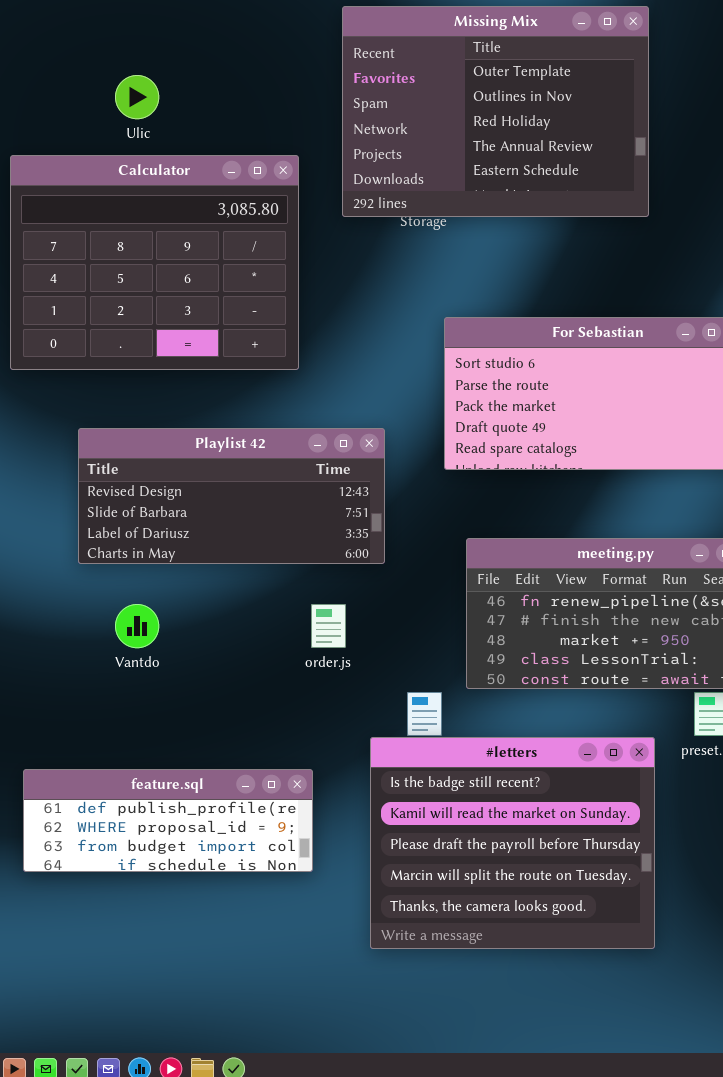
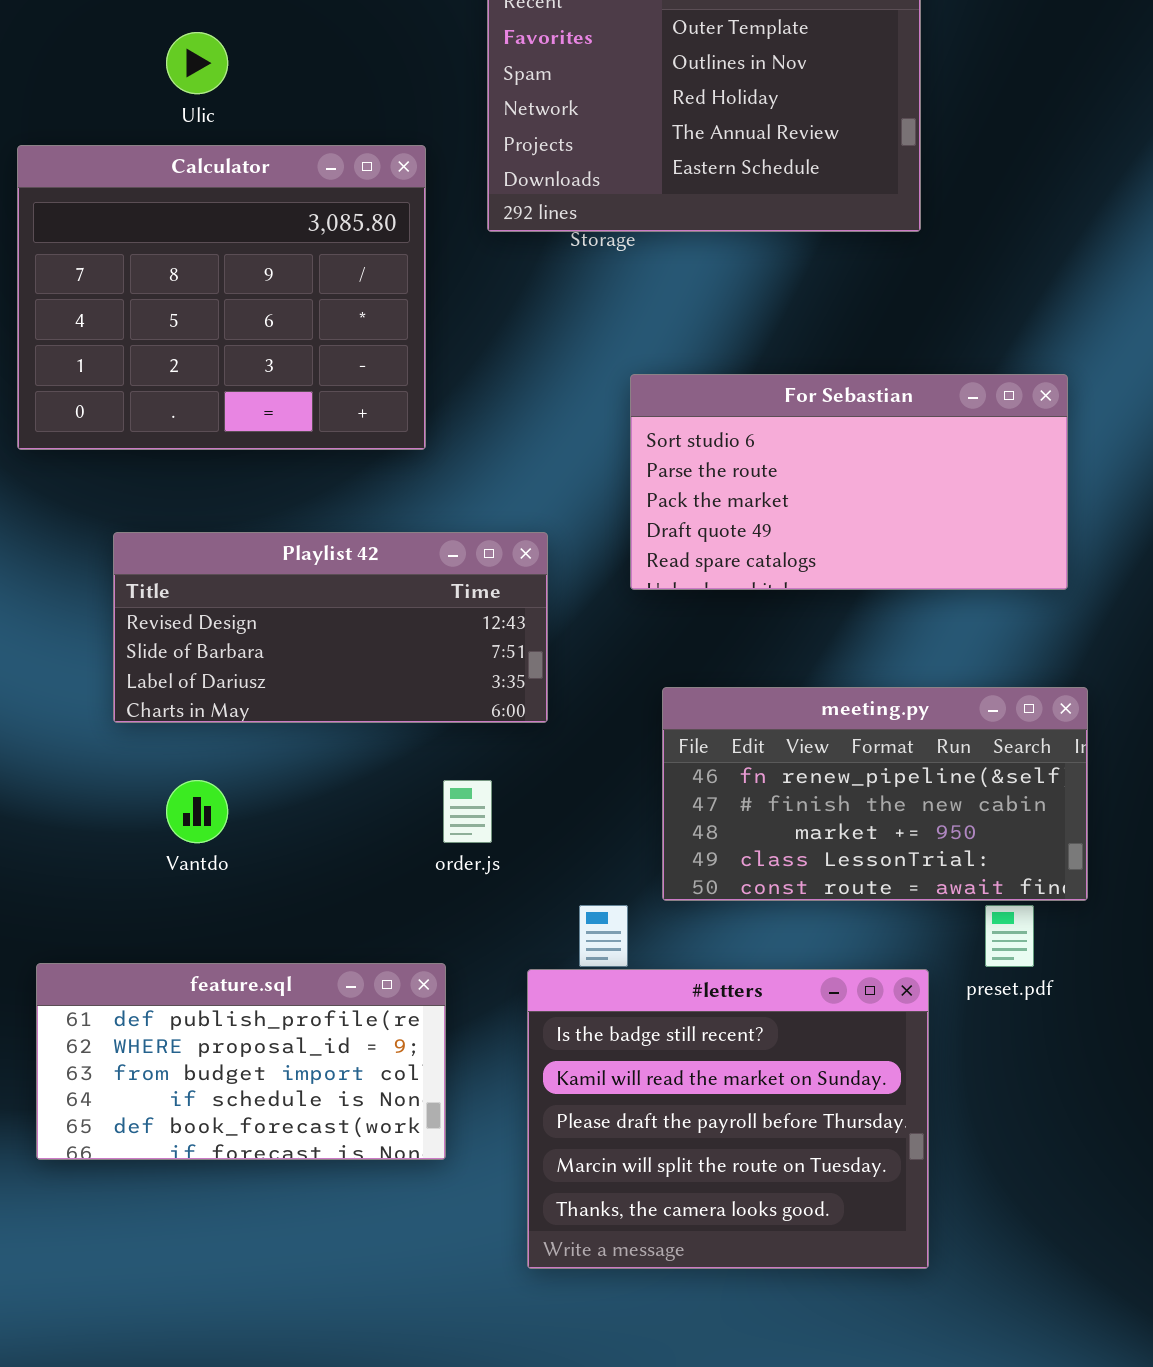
feature.sql: [23,769,313,872] -> [36,963,446,1160], resized

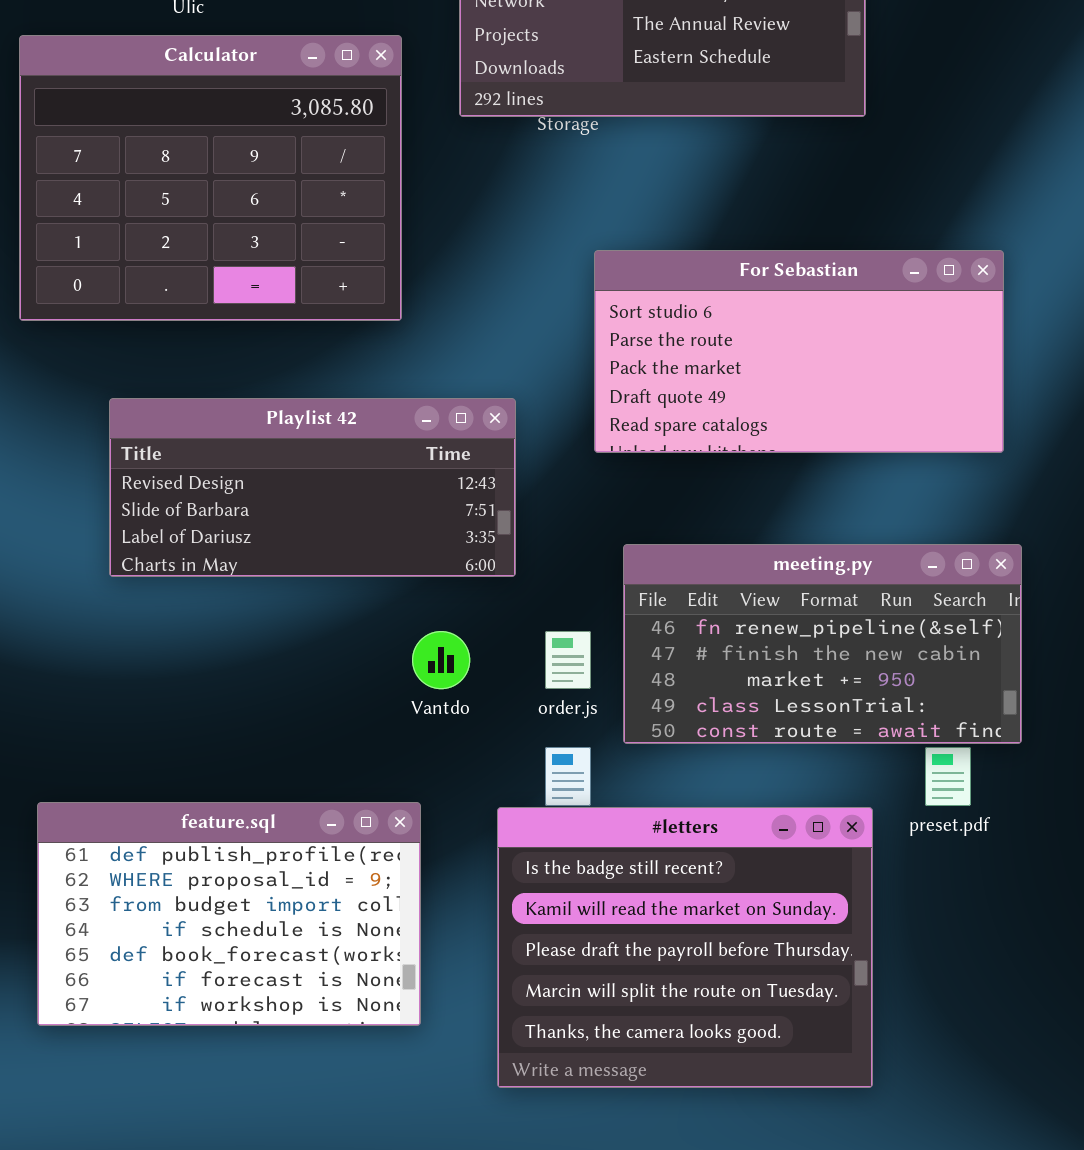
Vantdo: [166,780,228,843] -> [412,631,470,689], moved
order.js: [443,780,492,843] -> [545,631,591,689], moved
feature.sql: [36,963,446,1160] -> [37,802,421,1026], resized

